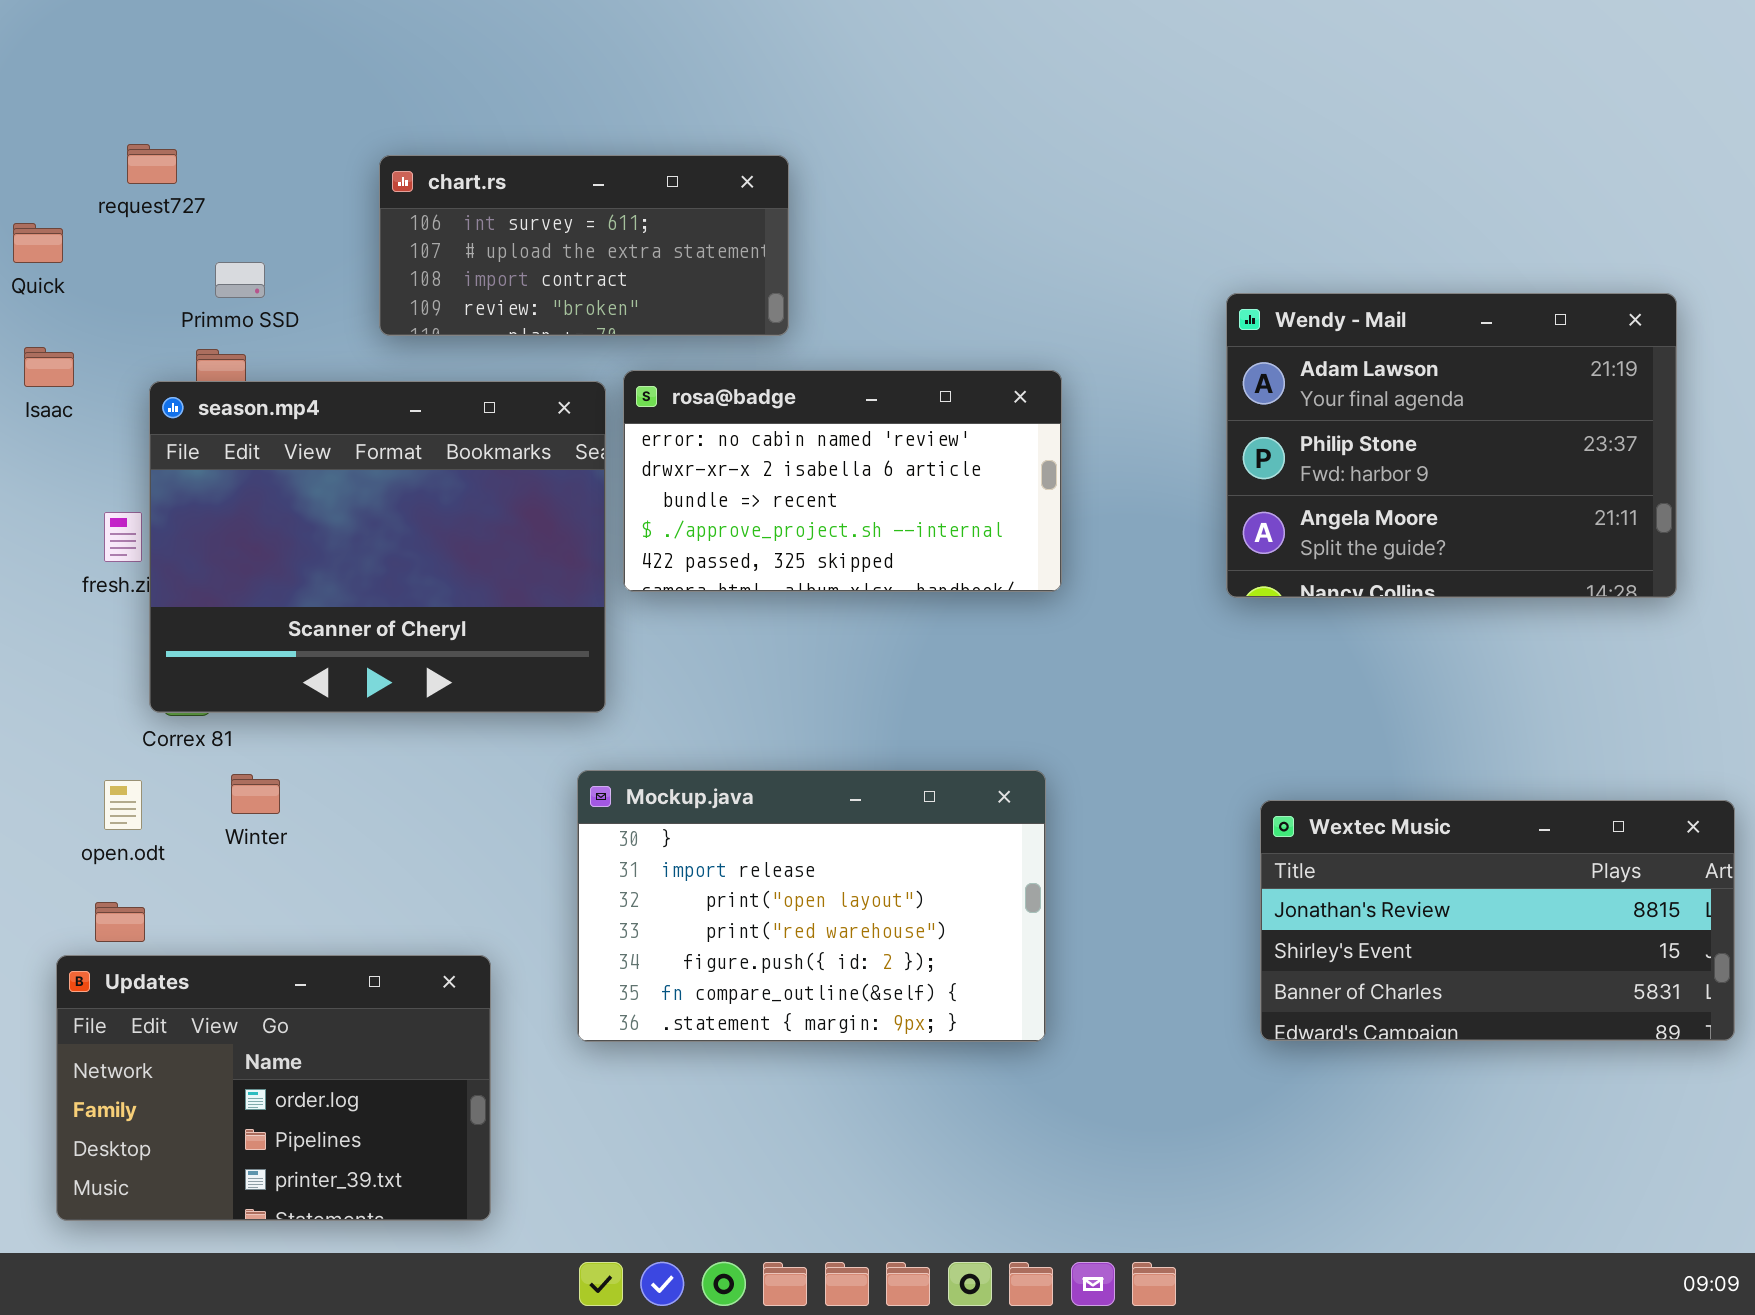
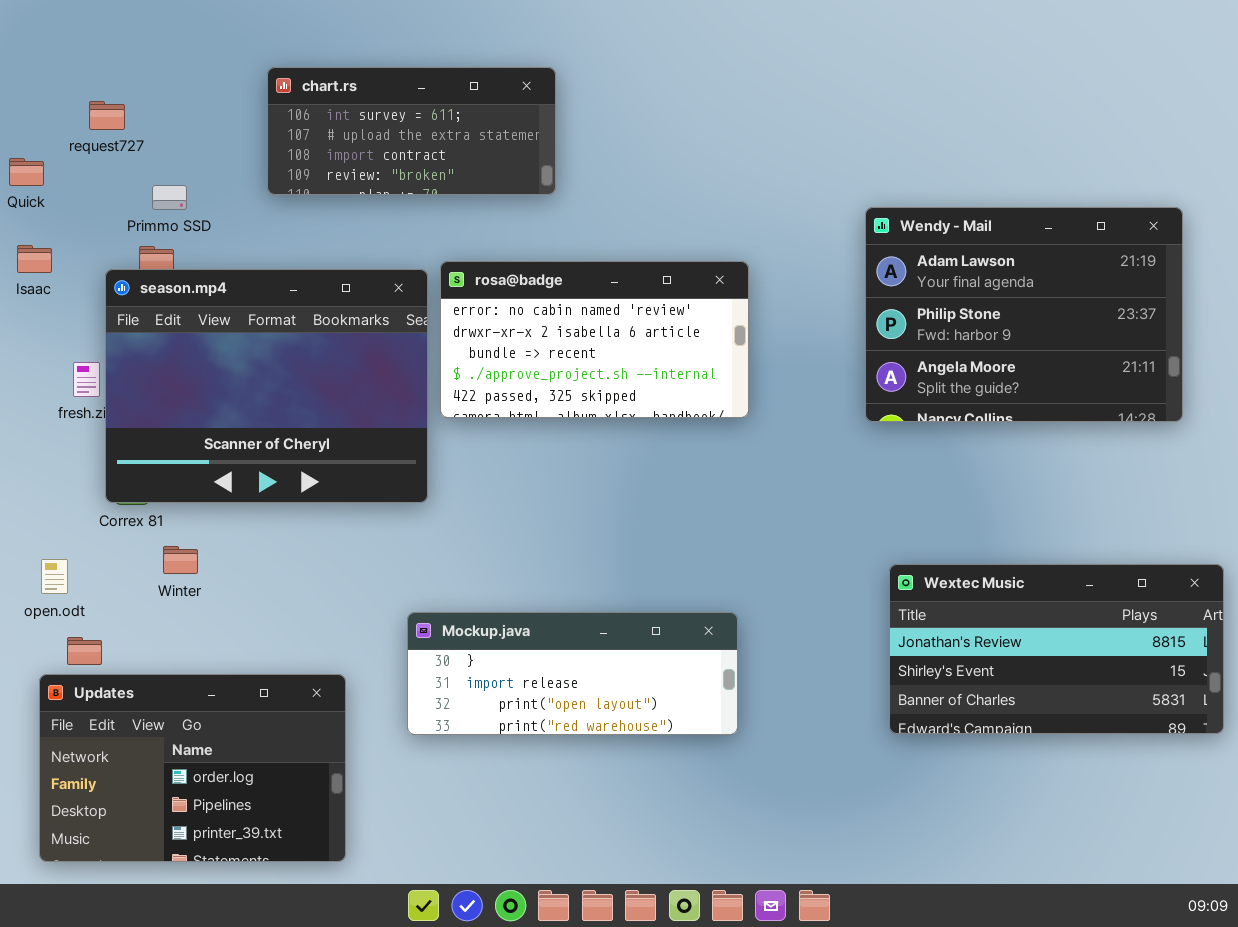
chart.rs: [379,155,789,336] -> [267,67,556,195], moved
Mockup.java: [577,770,1046,1042] -> [407,612,738,735], resized
open.odt: [104,780,142,830] -> [41,559,68,594], moved

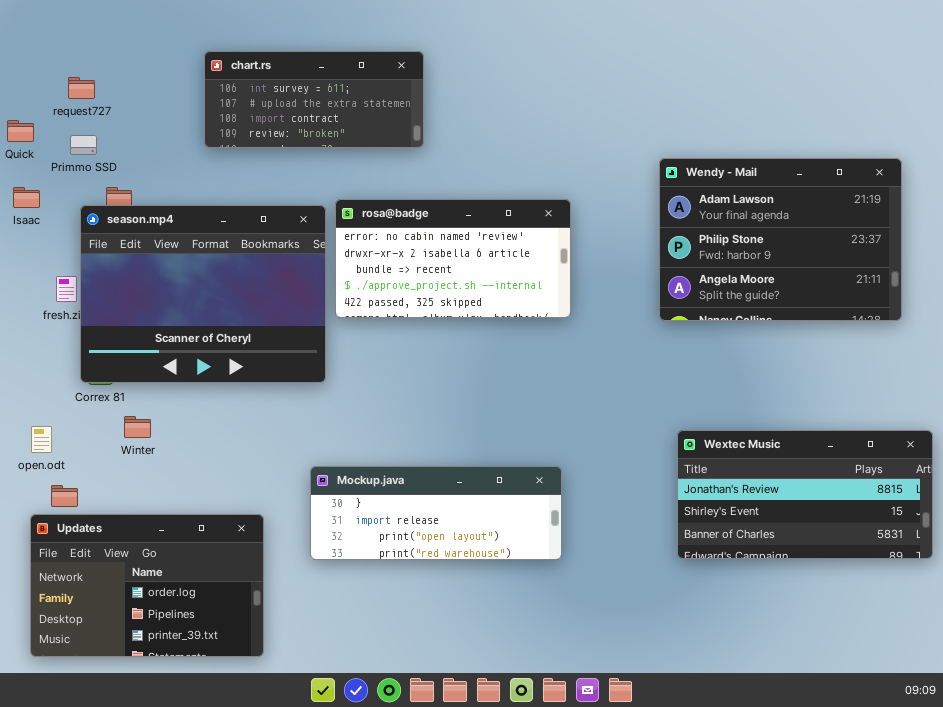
Primmo SSD: [152,185,187,210] -> [70,135,97,155], moved

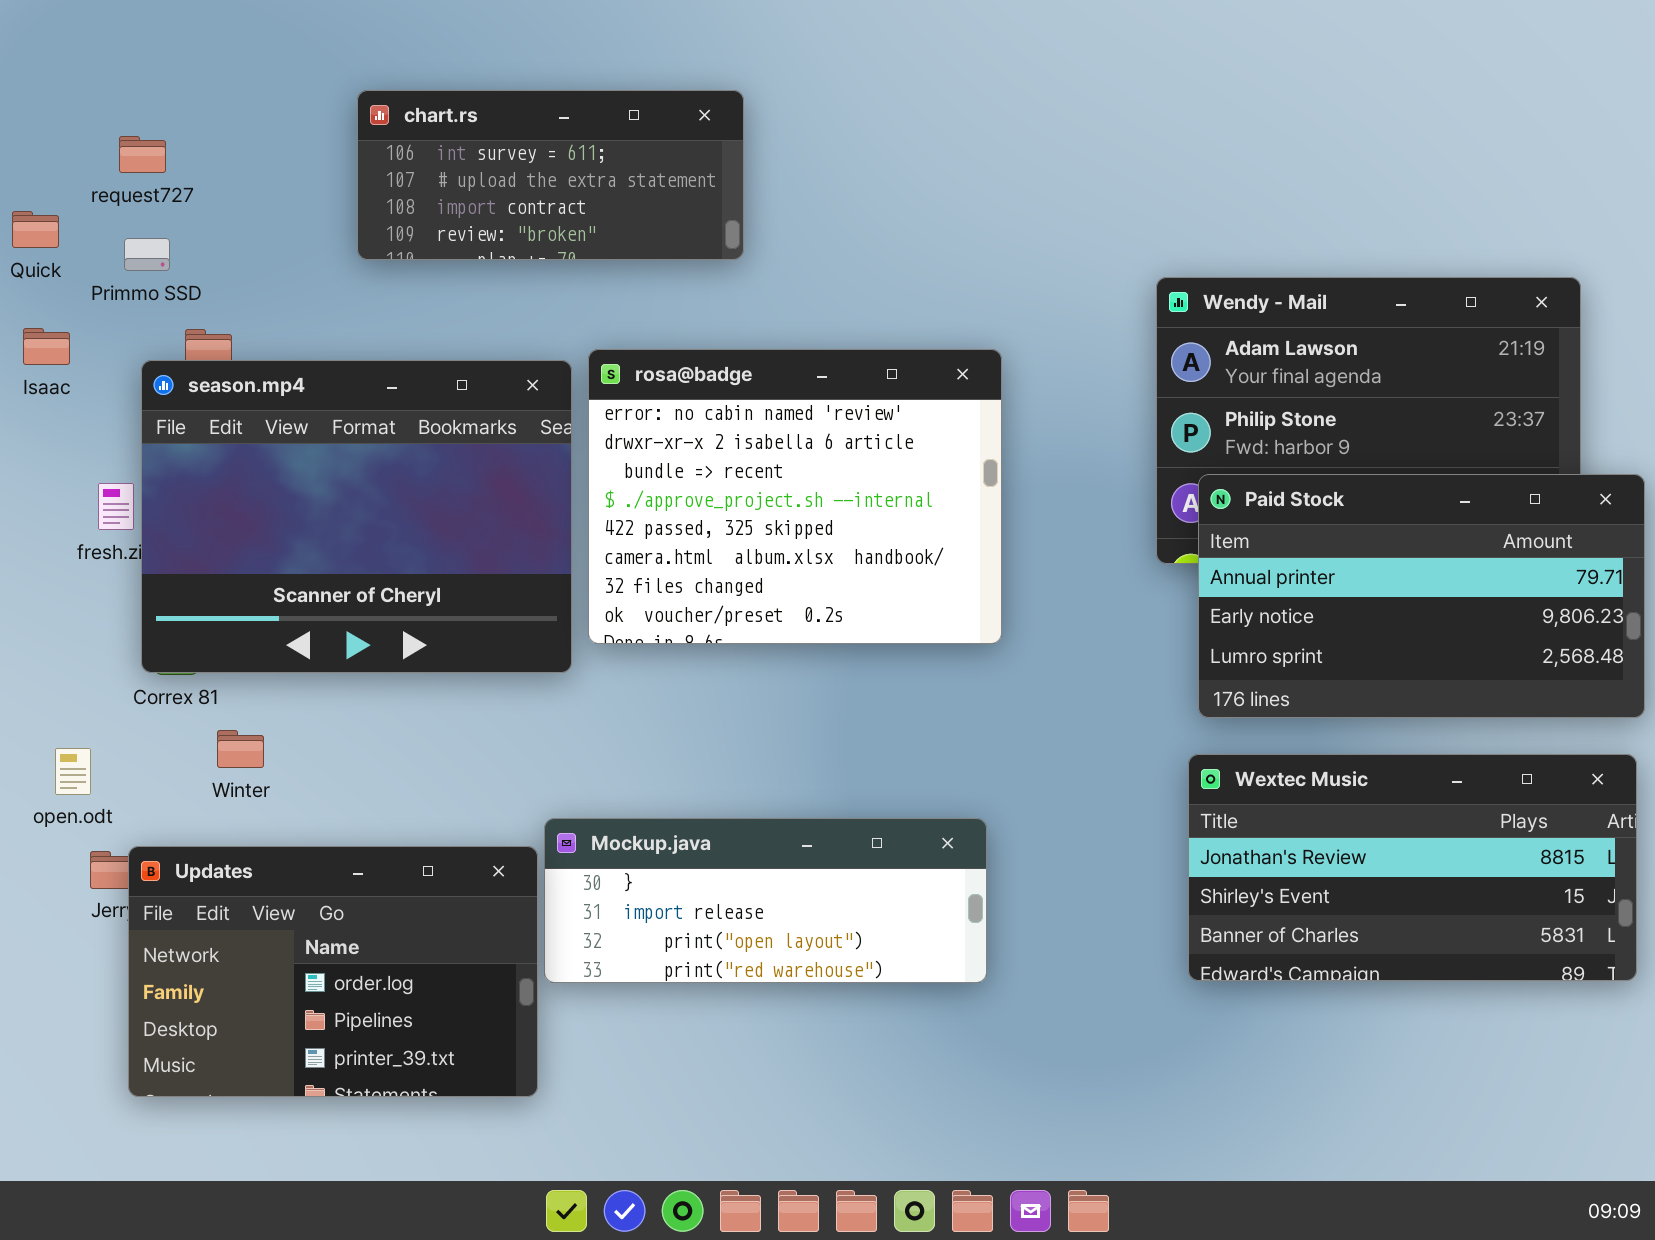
rosa@badge: [335,199,571,318] -> [588,349,1002,644], resized
Paid Stock: none -> [1198,474,1645,718], opened
Updates: [30,514,264,657] -> [128,846,538,1097], moved

